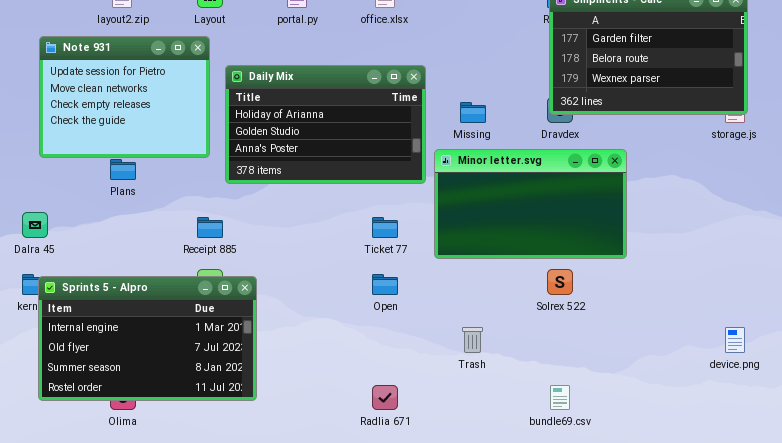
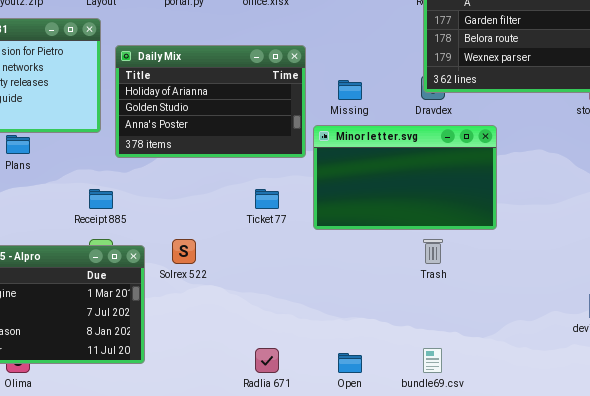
Solrex 522: [547,269,573,295] -> [172,239,196,264], moved
Open: [372,274,398,295] -> [338,353,362,373], moved
Trash: [462,327,483,353] -> [423,239,443,264], moved

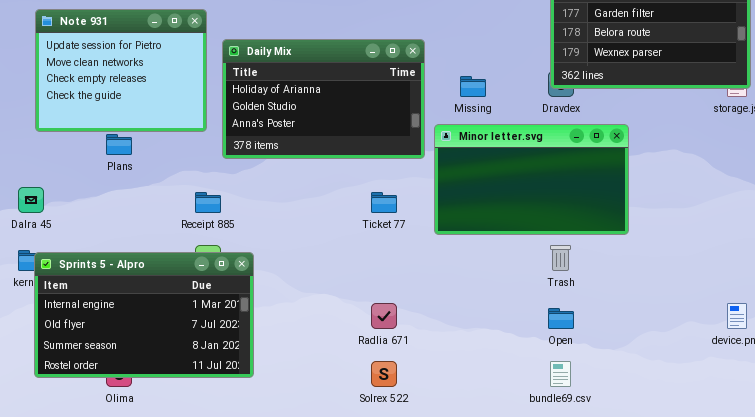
Solrex 522: [172,239,196,264] -> [371,361,397,387], moved
Radlia 671: [255,348,279,373] -> [371,303,397,329], moved
Open: [338,353,362,373] -> [548,308,574,329], moved

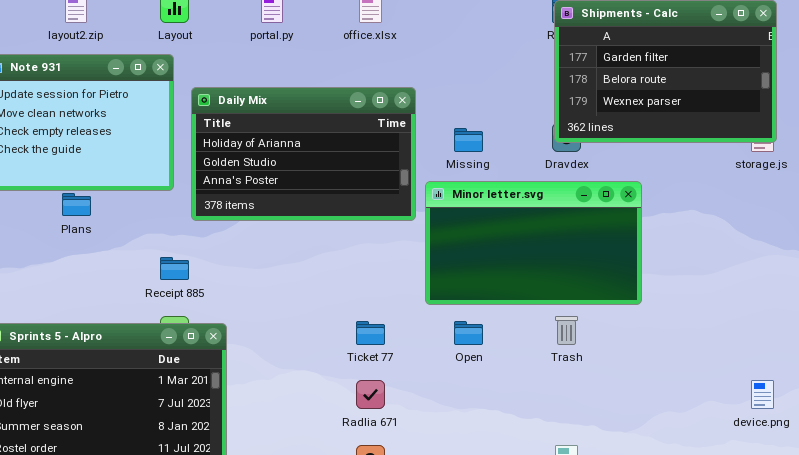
Ticket 77: [371,192,397,213] -> [356,321,385,345], moved
Open: [548,308,574,329] -> [454,321,483,345], moved

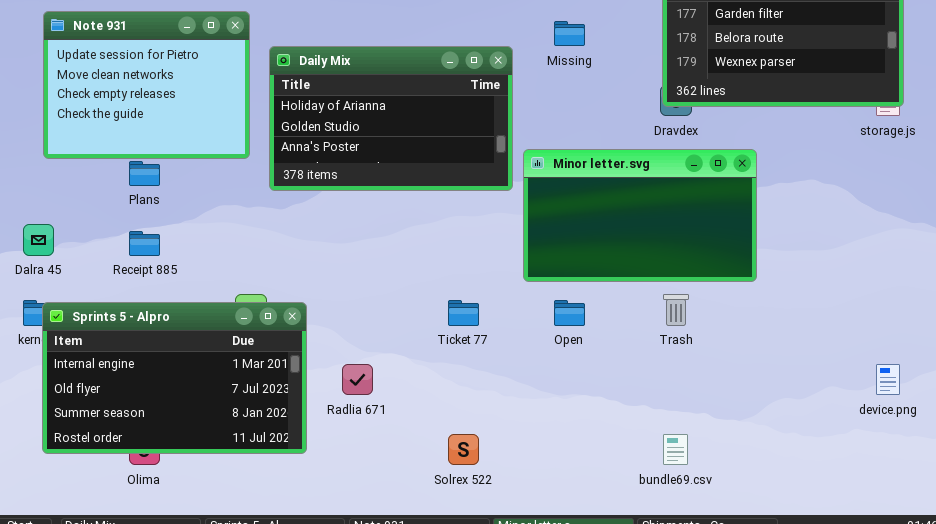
Missing: [454,128,483,152] -> [554,21,585,46], moved
Receipt 885: [160,257,189,280] -> [129,231,160,256], moved
Radlia 671: [356,380,385,409] -> [342,364,373,395], moved

